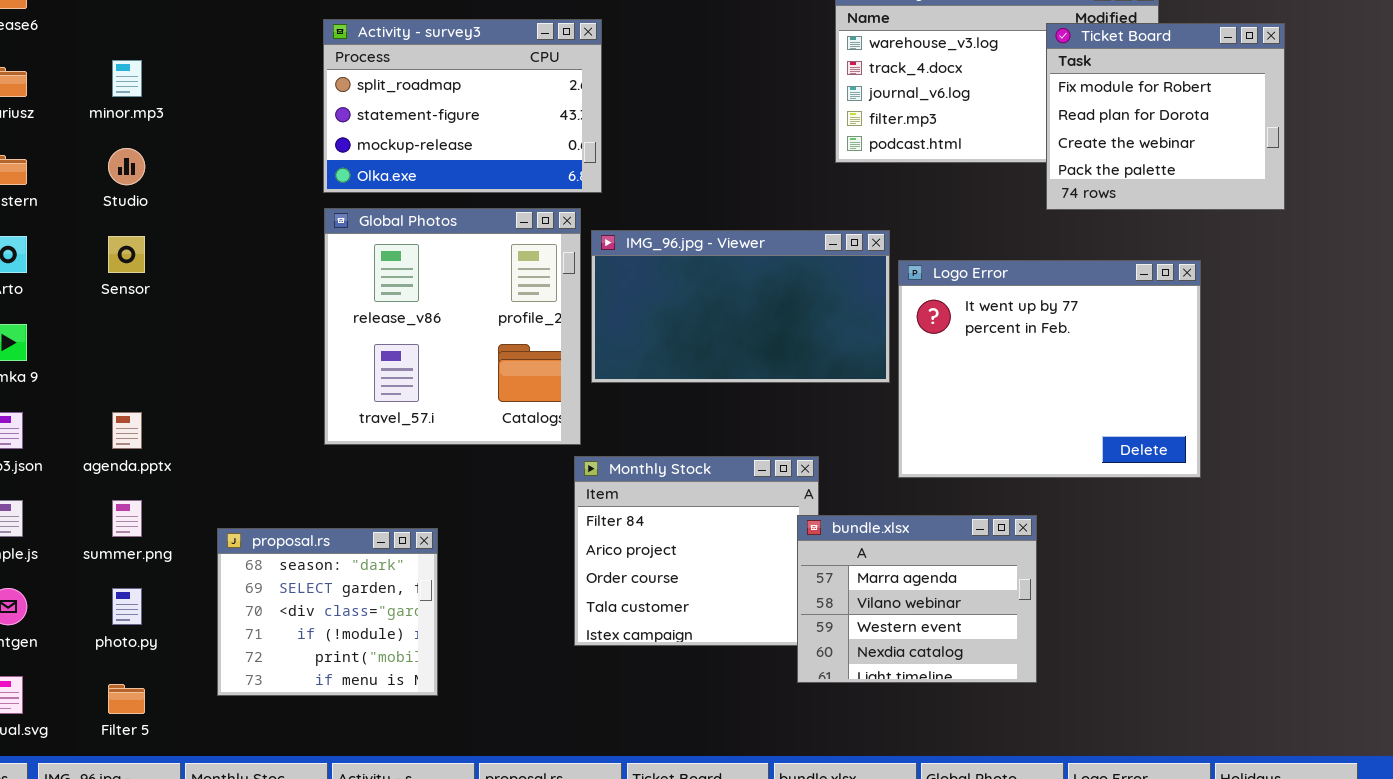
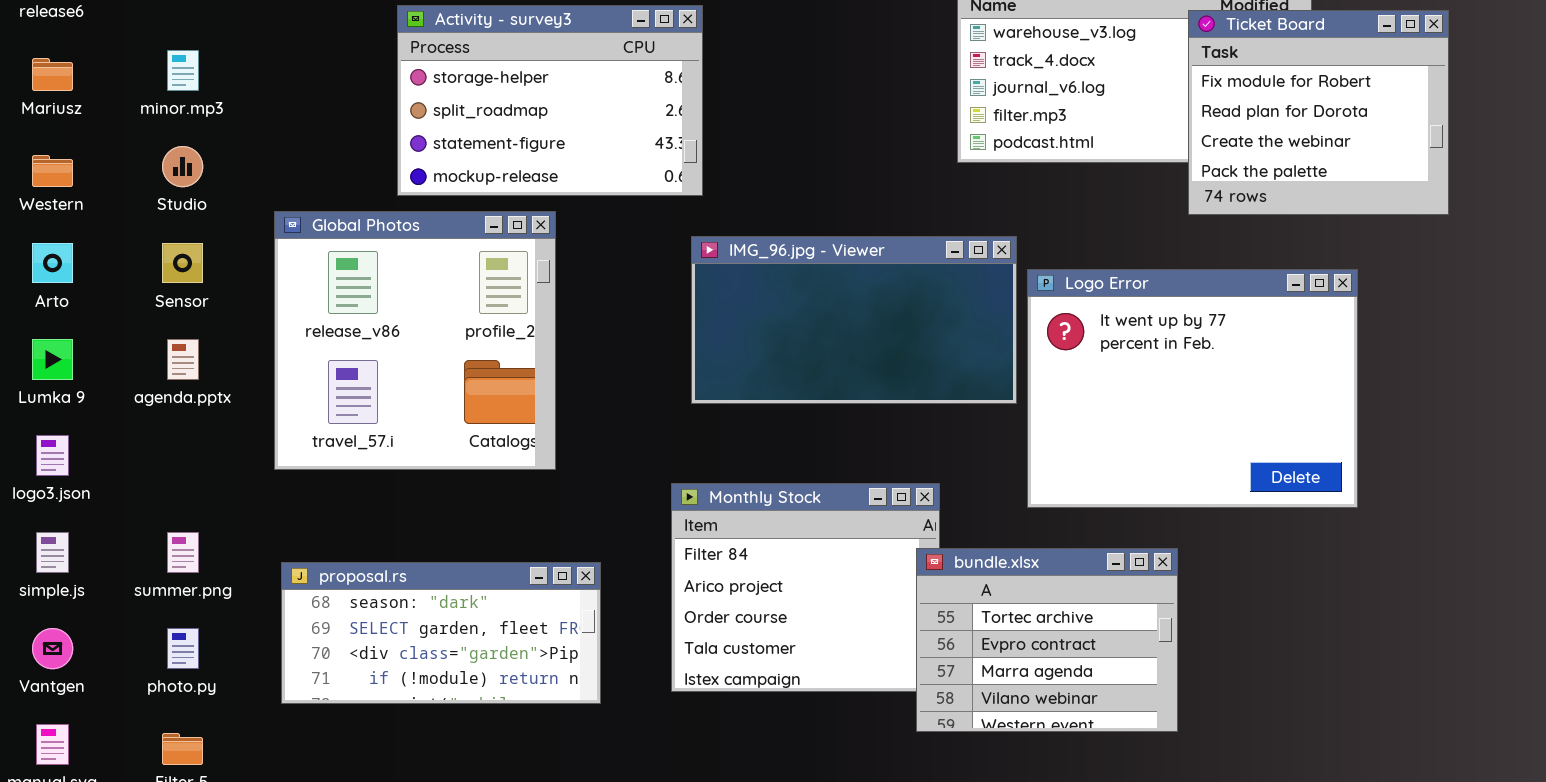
Activity - survey3: [323,19,602,193] -> [397,5,703,196], scrolled up 1 row
Global Photos: [324,208,581,445] -> [274,211,556,470], moved
agenda.pptx: [112,412,142,449] -> [167,339,199,380], moved
bundle.xlsx: [797,515,1037,683] -> [916,548,1178,732], scrolled up 2 rows
proposal.rs: [217,528,438,696] -> [281,562,601,704], resized

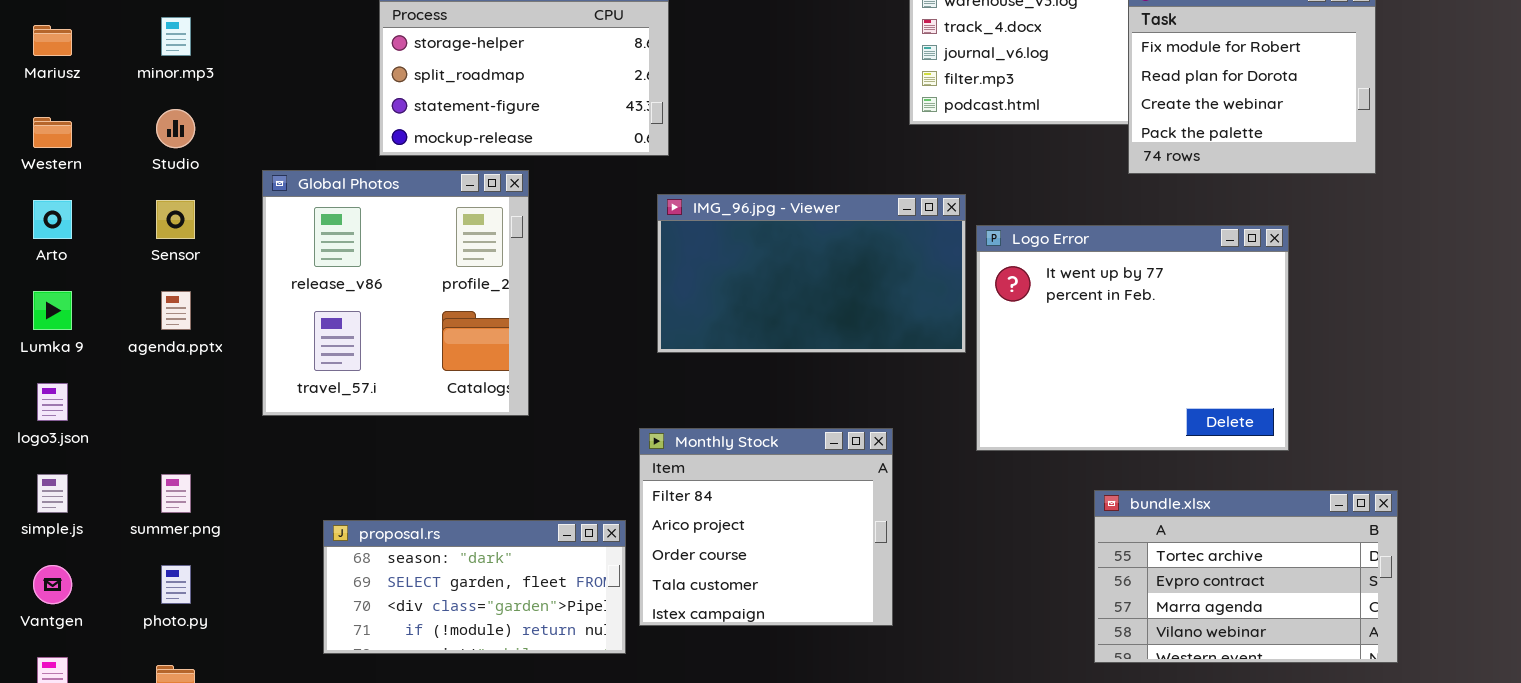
bundle.xlsx: [916,548,1178,732] -> [1094,490,1398,663], moved, resized
proposal.rs: [281,562,601,704] -> [323,520,626,654], moved

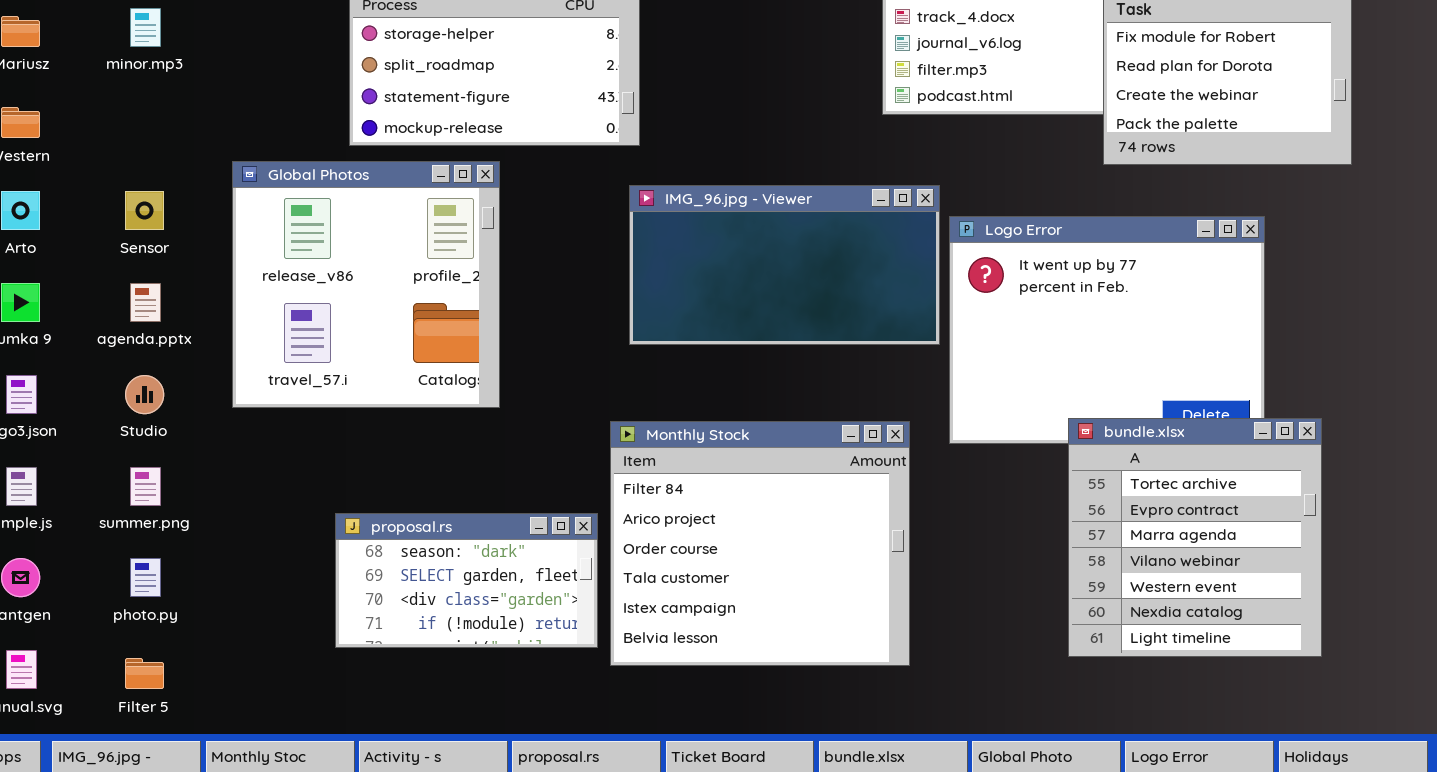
Studio: [156,109,195,148] -> [125,375,164,414], moved
Monthly Stock: [639,428,893,626] -> [610,421,910,666], resized
bundle.xlsx: [1094,490,1398,663] -> [1068,418,1322,657], resized
proposal.rs: [323,520,626,654] -> [335,513,598,648], resized

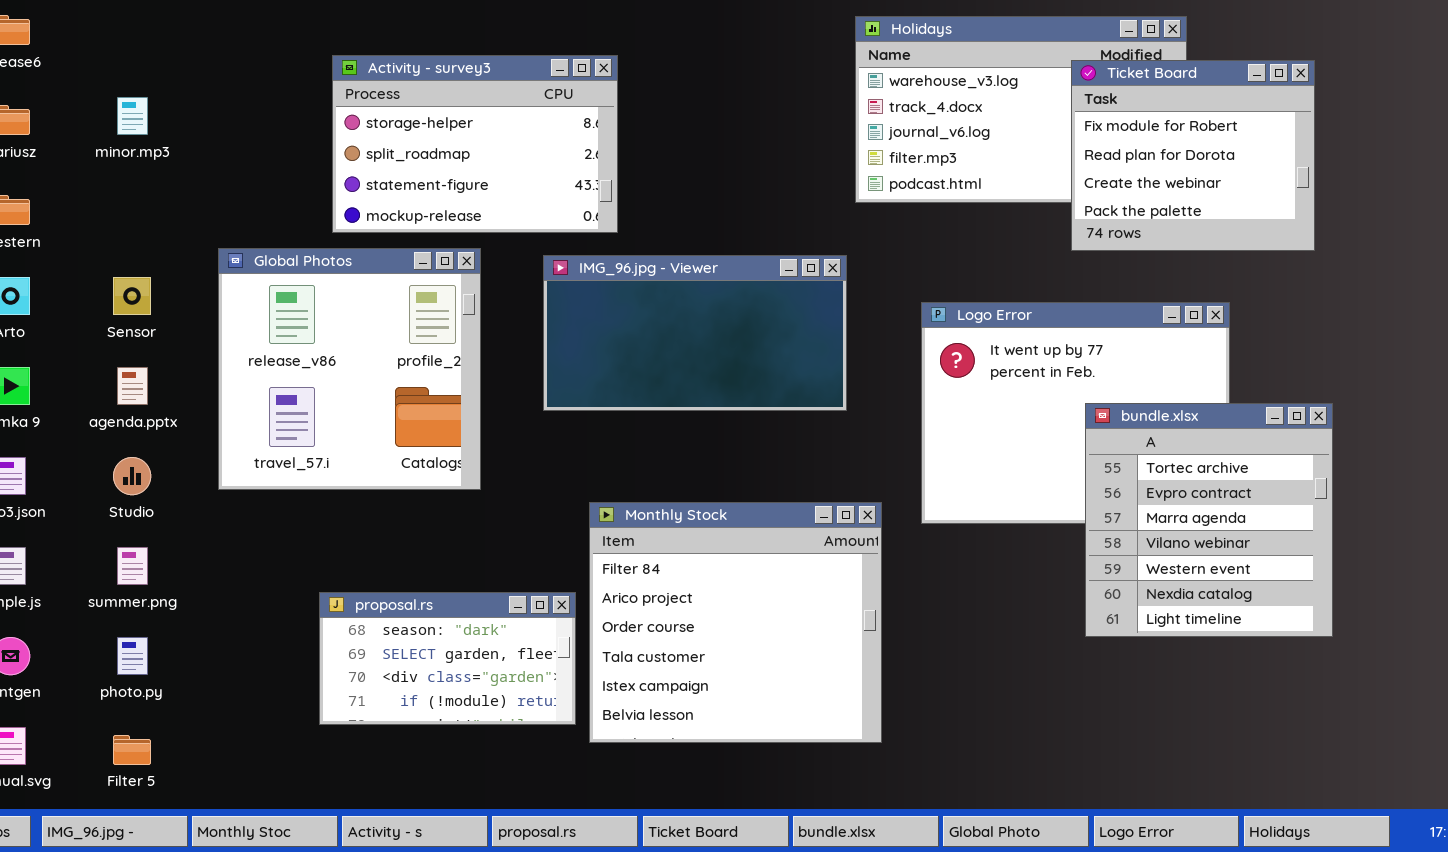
IMG_96.jpg - Viewer: [629,185,940,345] -> [543,255,847,411], moved
bundle.xlsx: [1068,418,1322,657] -> [1085,403,1333,637], moved

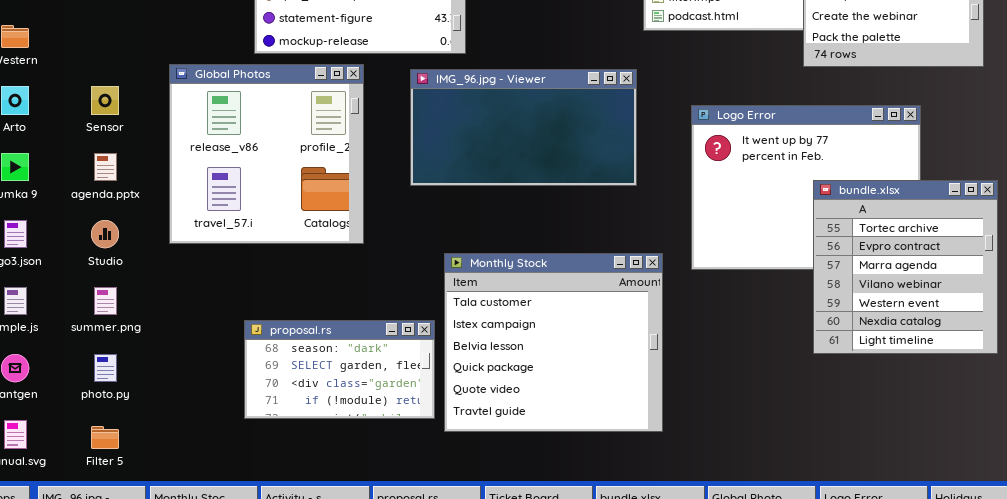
Monthly Stock: [589,502,882,743] -> [444,253,663,432], scrolled down 3 rows

